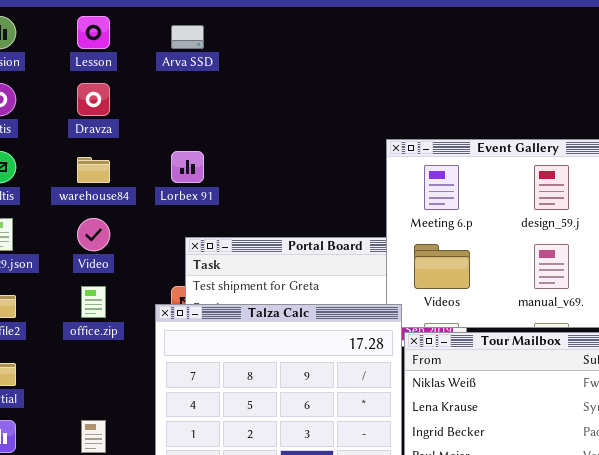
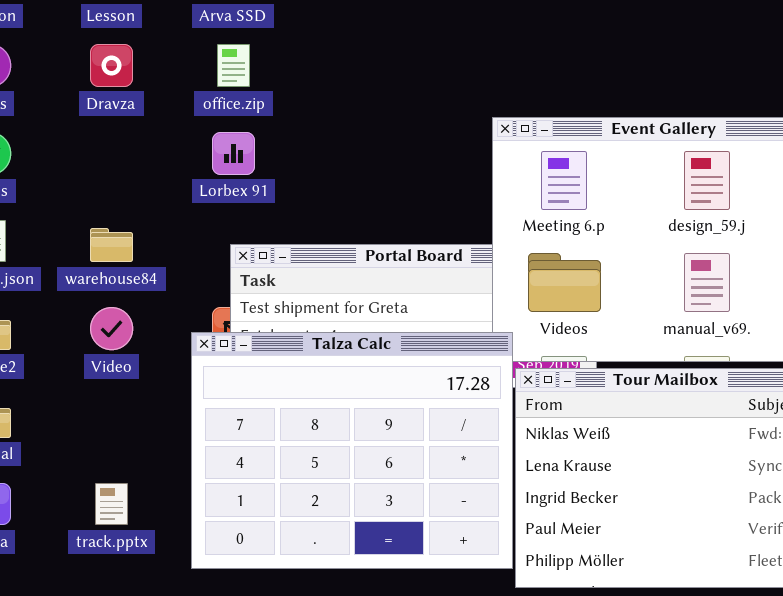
warehouse84: [77,157,110,183] -> [90,228,133,262], moved
Video: [77,218,110,251] -> [90,307,133,350], moved
office.zip: [81,286,106,318] -> [217,44,250,87], moved

